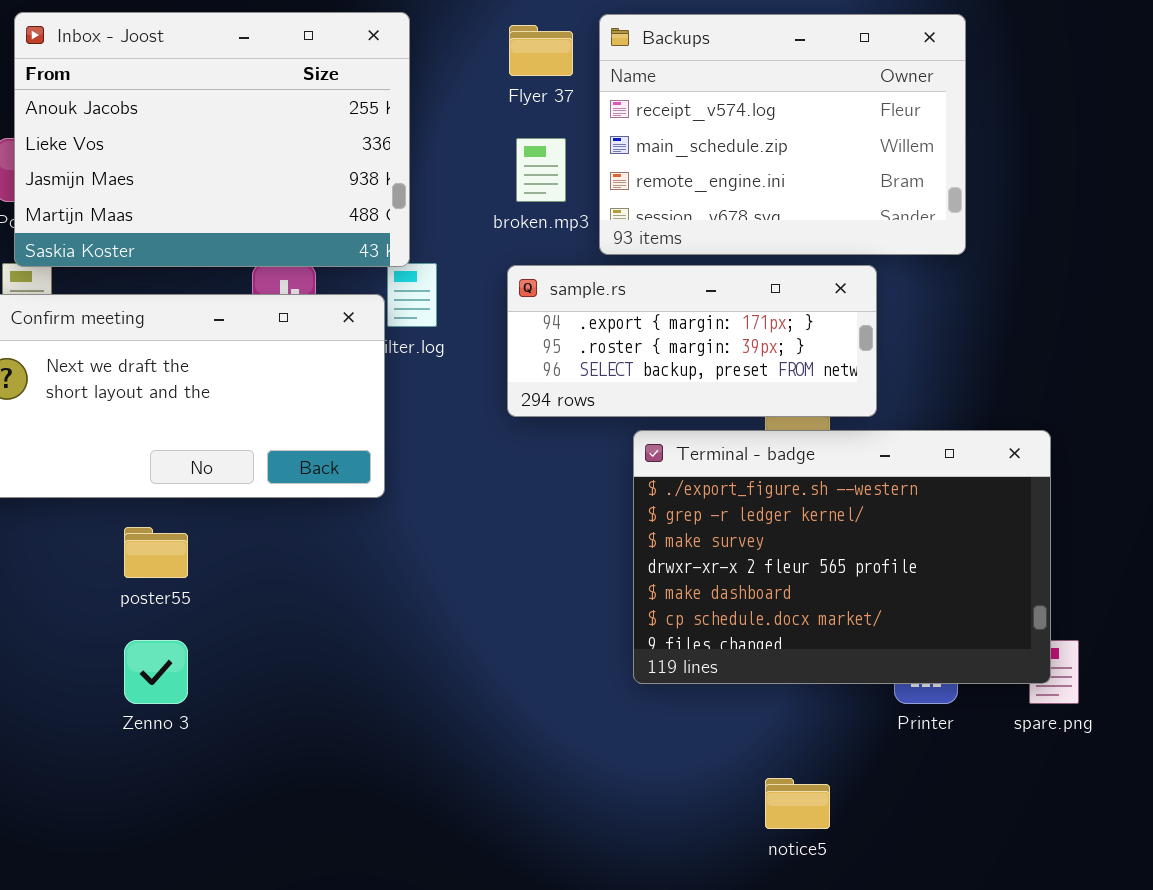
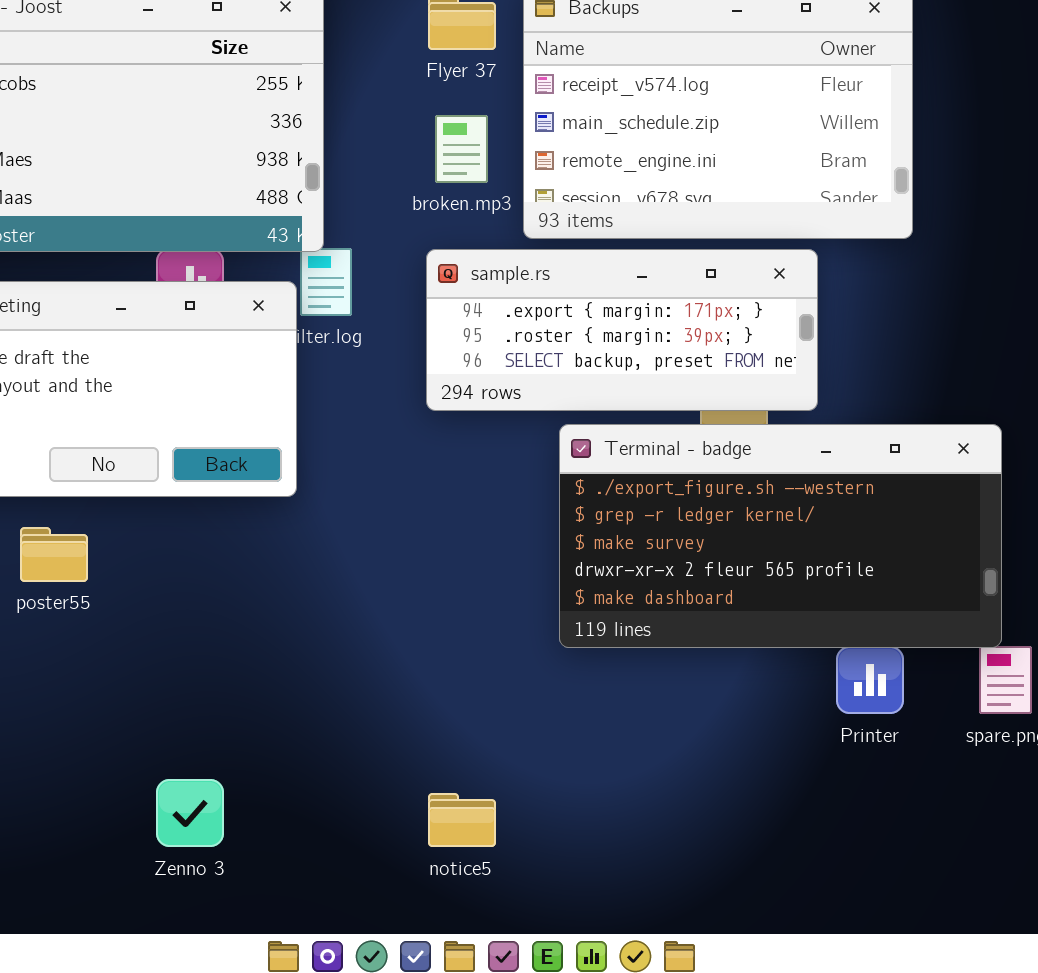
Terminal - badge: [633,430,1051,684] -> [559,424,1002,648], resized
Zenno 3: [124,640,188,704] -> [156,779,224,847], moved
notice5: [765,778,830,829] -> [428,793,496,847], moved

